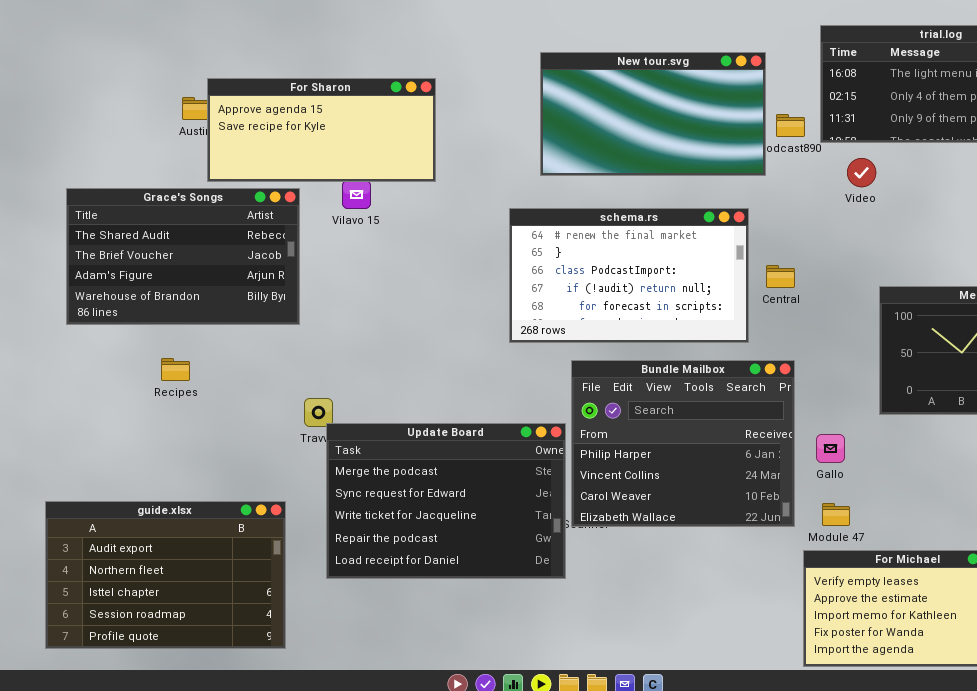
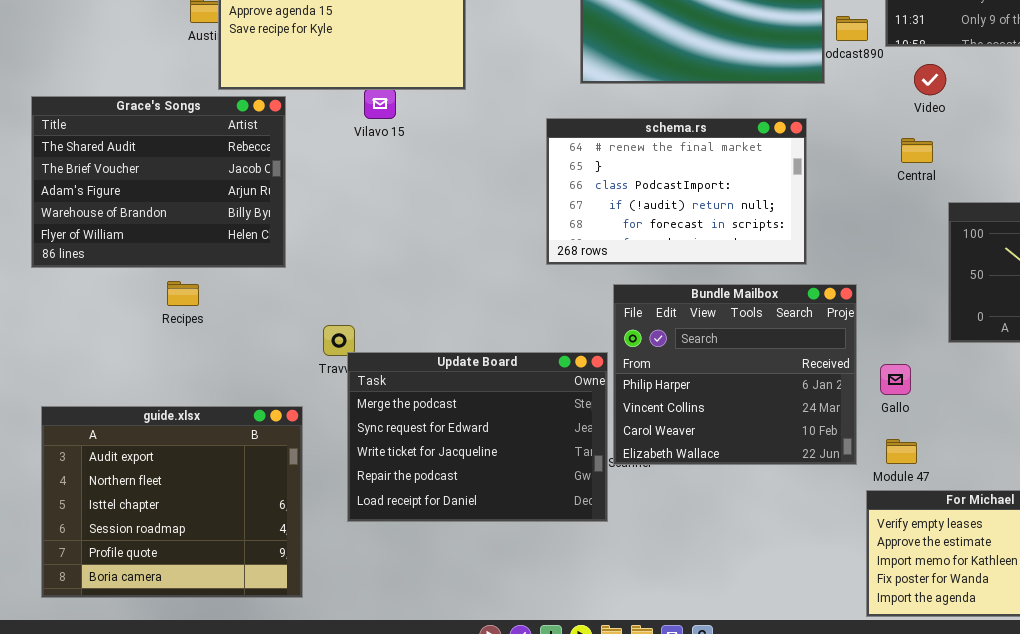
Grace's Songs: [66,188,300,325] -> [31,96,286,268], moved, resized
Central: [766,265,795,288] -> [901,138,933,163], moved
guide.xlsx: [45,501,286,649] -> [41,406,303,598], resized

